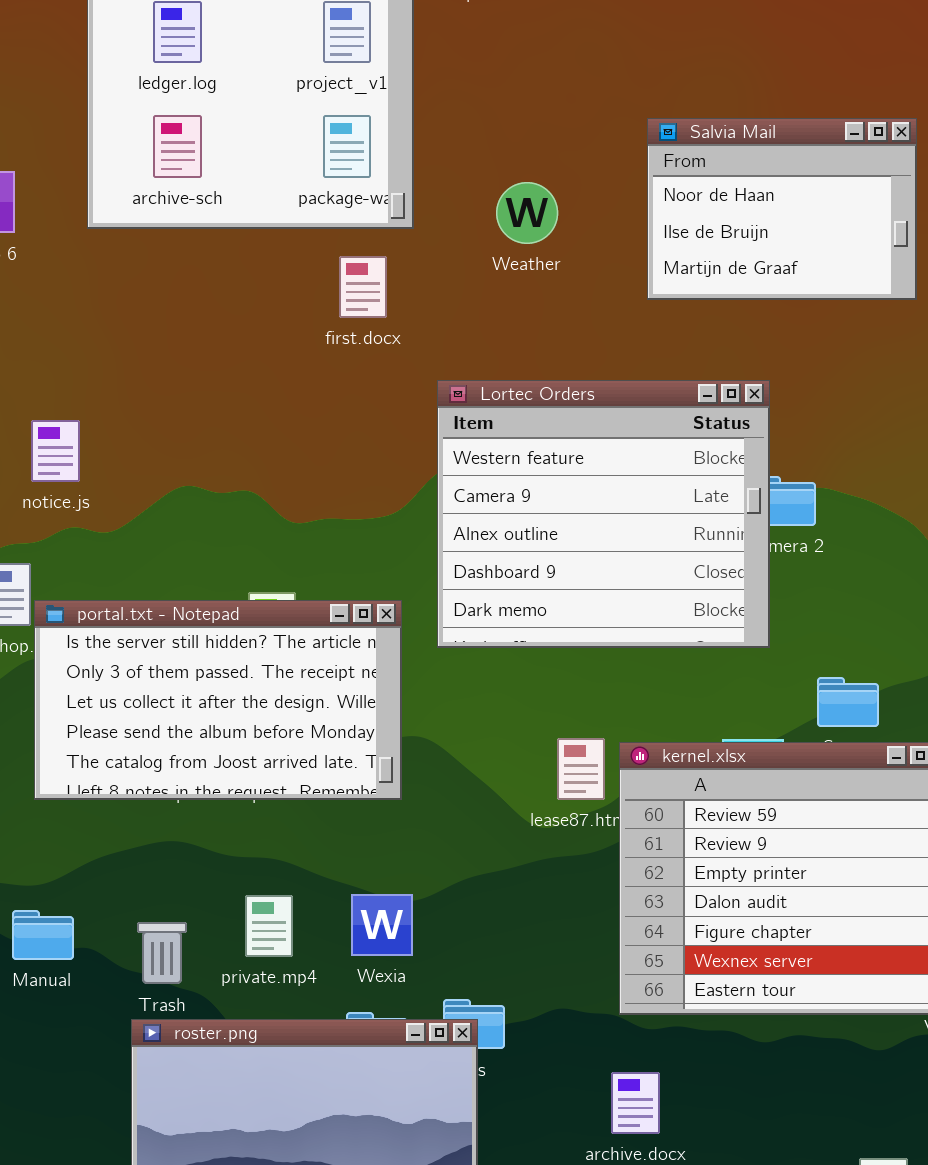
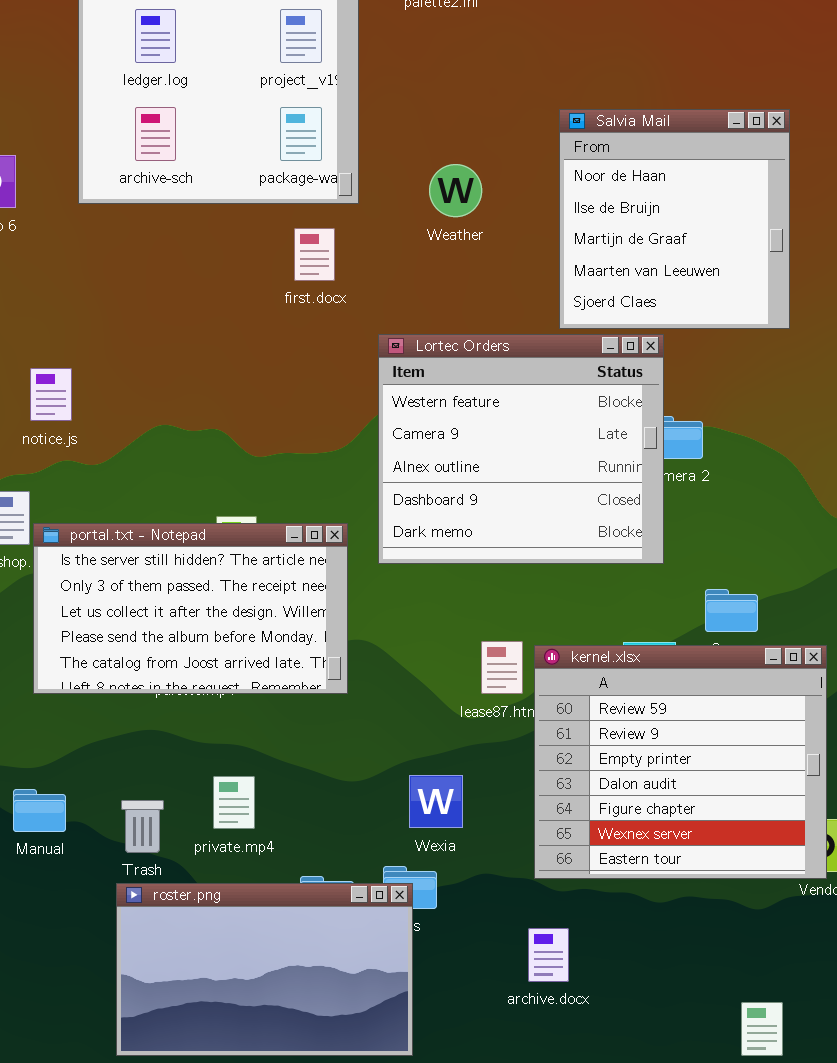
Salvia Mail: [647,118,917,300] -> [559,109,790,329], resized
Wexia: [351,894,413,956] -> [409,775,463,828], moved

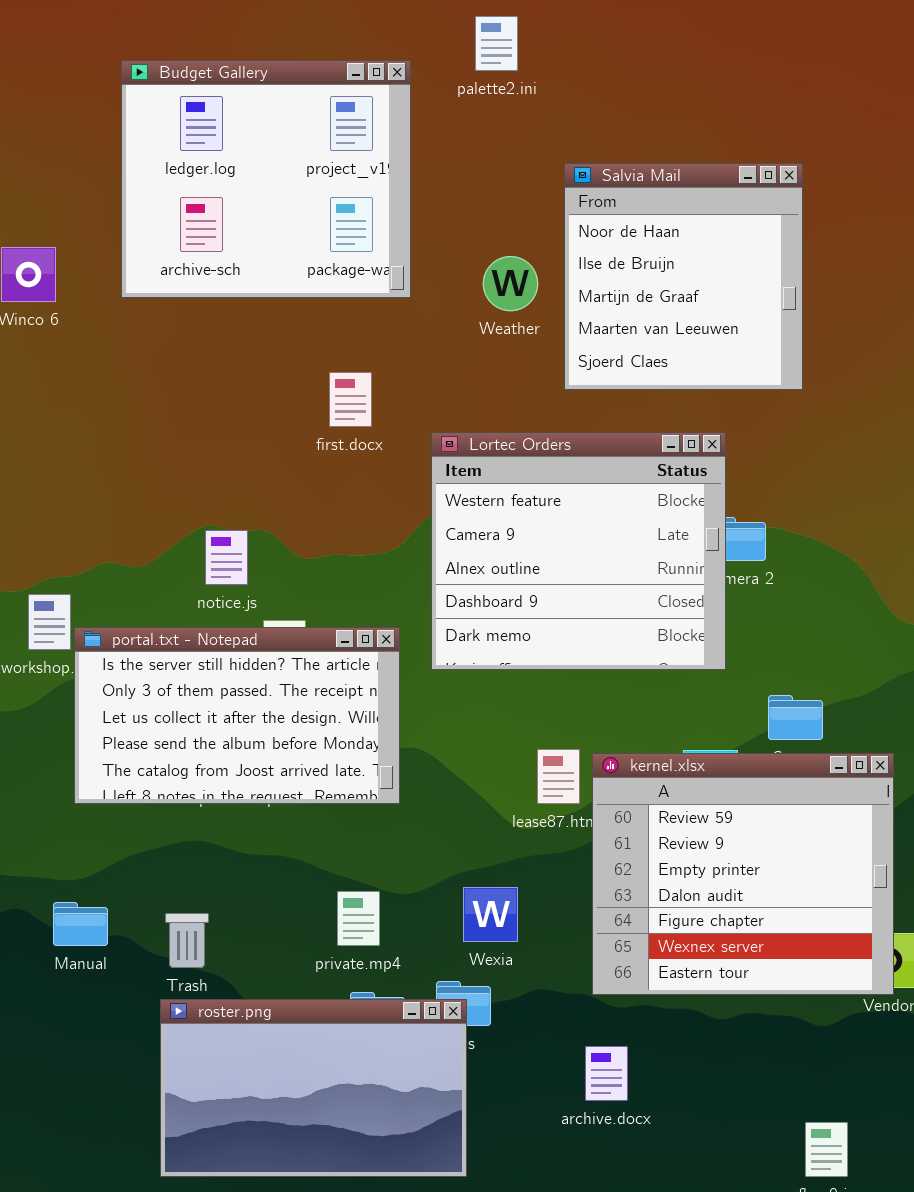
Salvia Mail: [559,109,790,329] -> [564,163,803,390], moved
first.docx: [294,228,335,281] -> [329,372,372,427], moved
notice.js: [30,368,72,421] -> [205,530,248,585], moved
private.mp4: [213,776,255,829] -> [337,891,380,946], moved

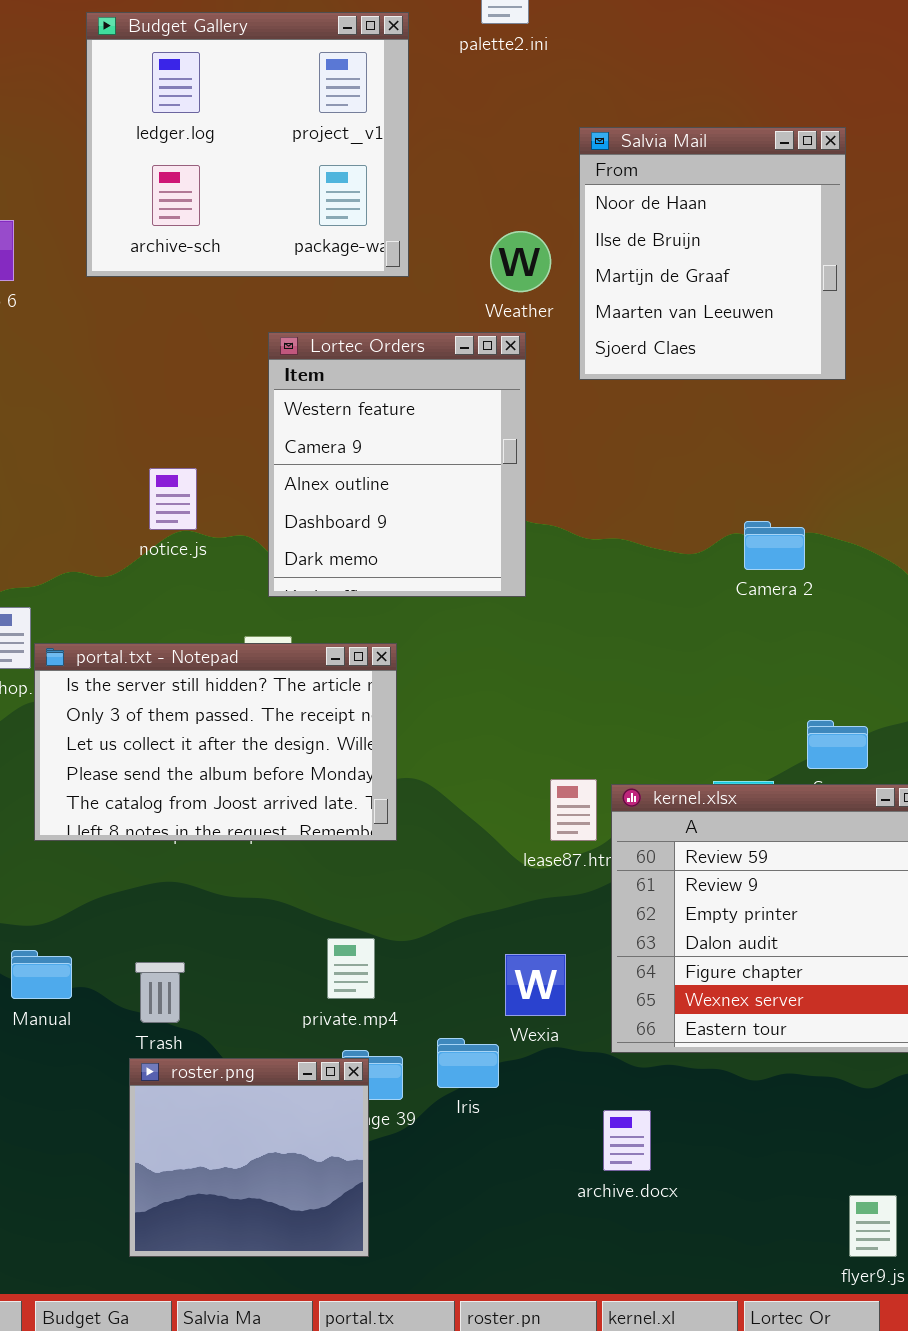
Lortec Orders: [431,432,726,670] -> [268,332,526,597], moved, resized
notice.js: [205,530,248,585] -> [149,468,197,530], moved
Wexia: [463,887,518,942] -> [505,954,566,1016], moved
roster.png: [160,999,467,1177] -> [129,1058,369,1257], resized

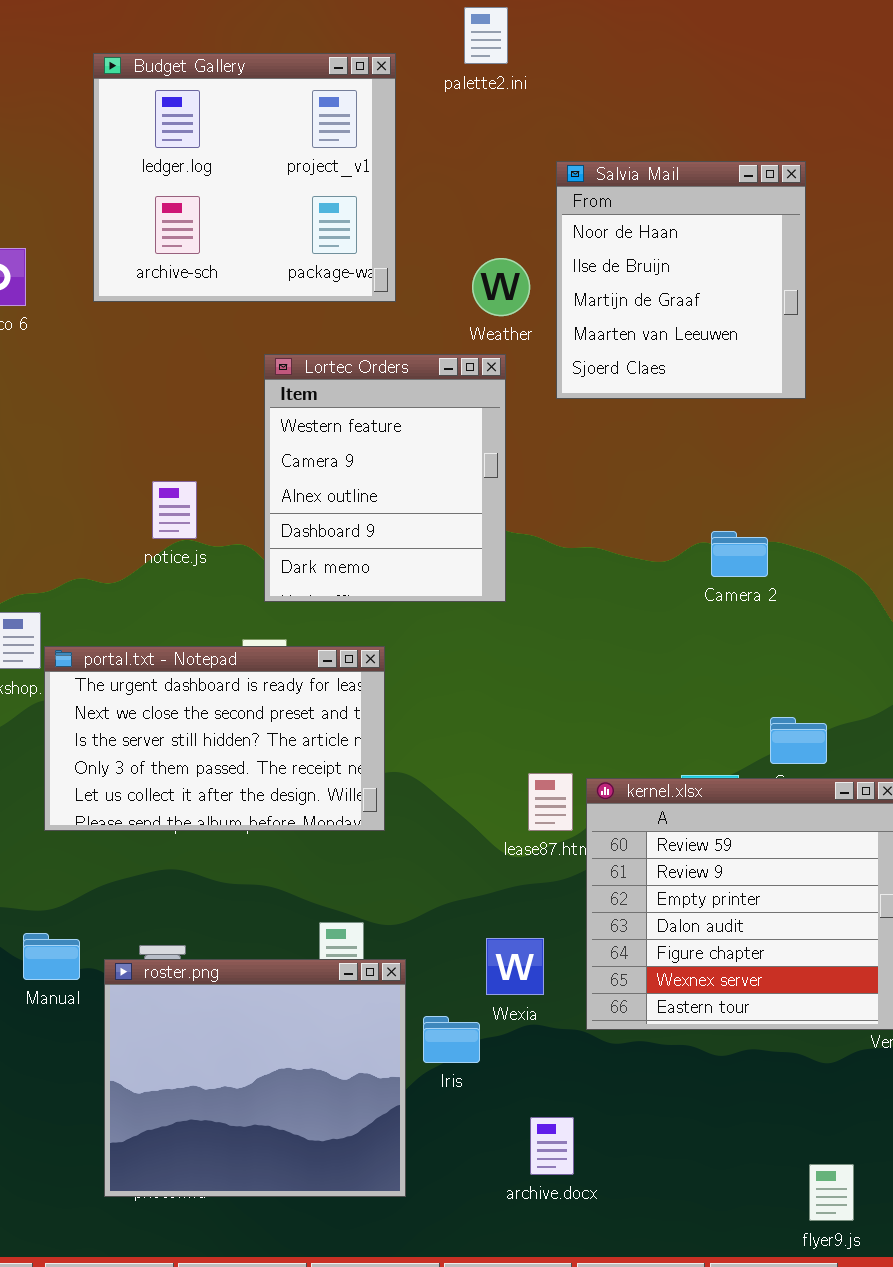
portal.txt - Notepad: [34,643,397,841] -> [44,646,385,831], scrolled up 2 rows
roster.png: [129,1058,369,1257] -> [104,959,406,1197], moved, resized
archive.docx: [603,1110,651,1171] -> [530,1117,574,1175], moved

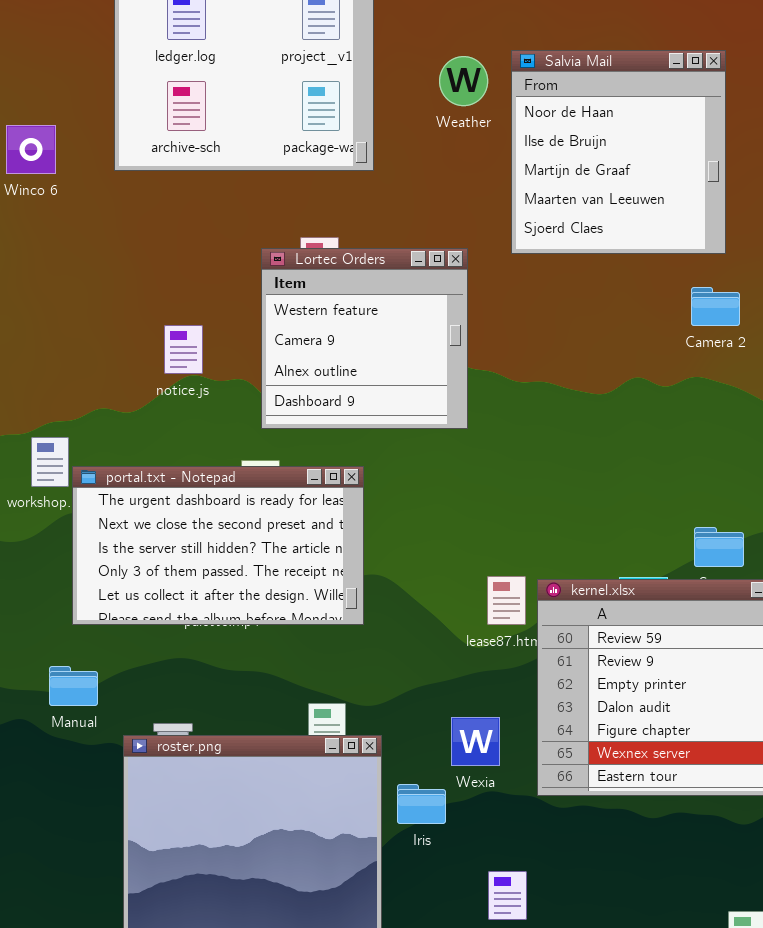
Weather: [472,258,530,316] -> [439,56,488,106], moved
Lortec Orders: [264,354,506,602] -> [261,248,468,429], resized
Camera 2: [711,531,768,577] -> [691,287,740,326], moved
Manual: [23,933,80,980] -> [49,666,98,706], moved

